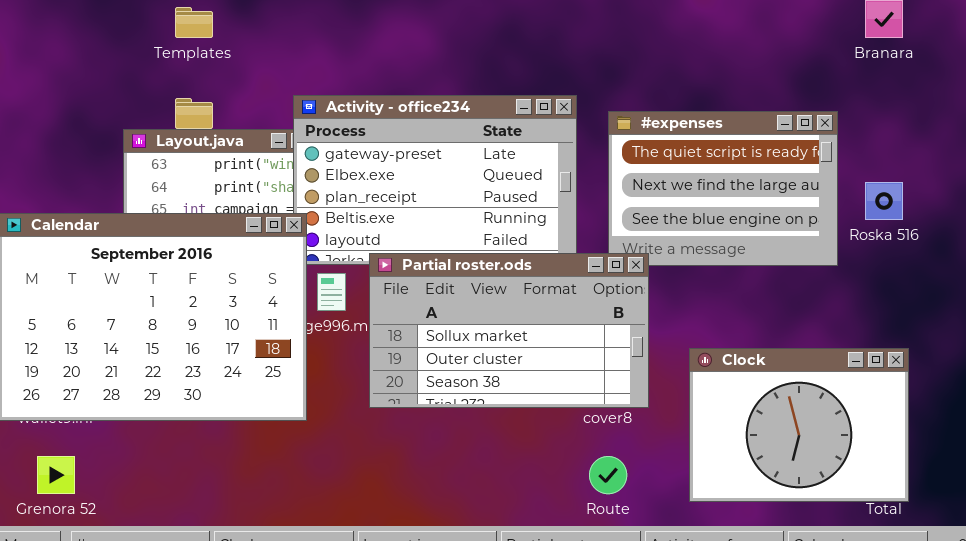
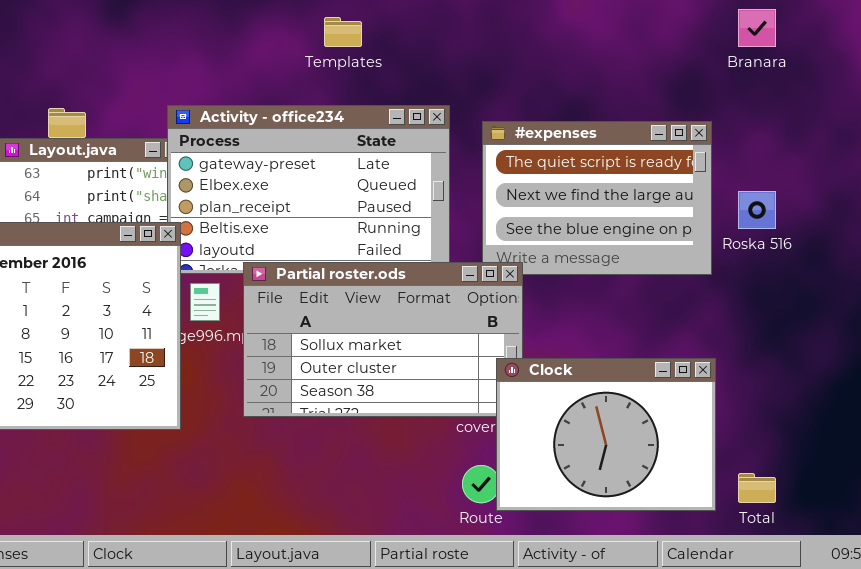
Templates: [175,7,213,38] -> [324,17,362,47], moved
Clock: [689,348,909,502] -> [496,358,716,511], moved

